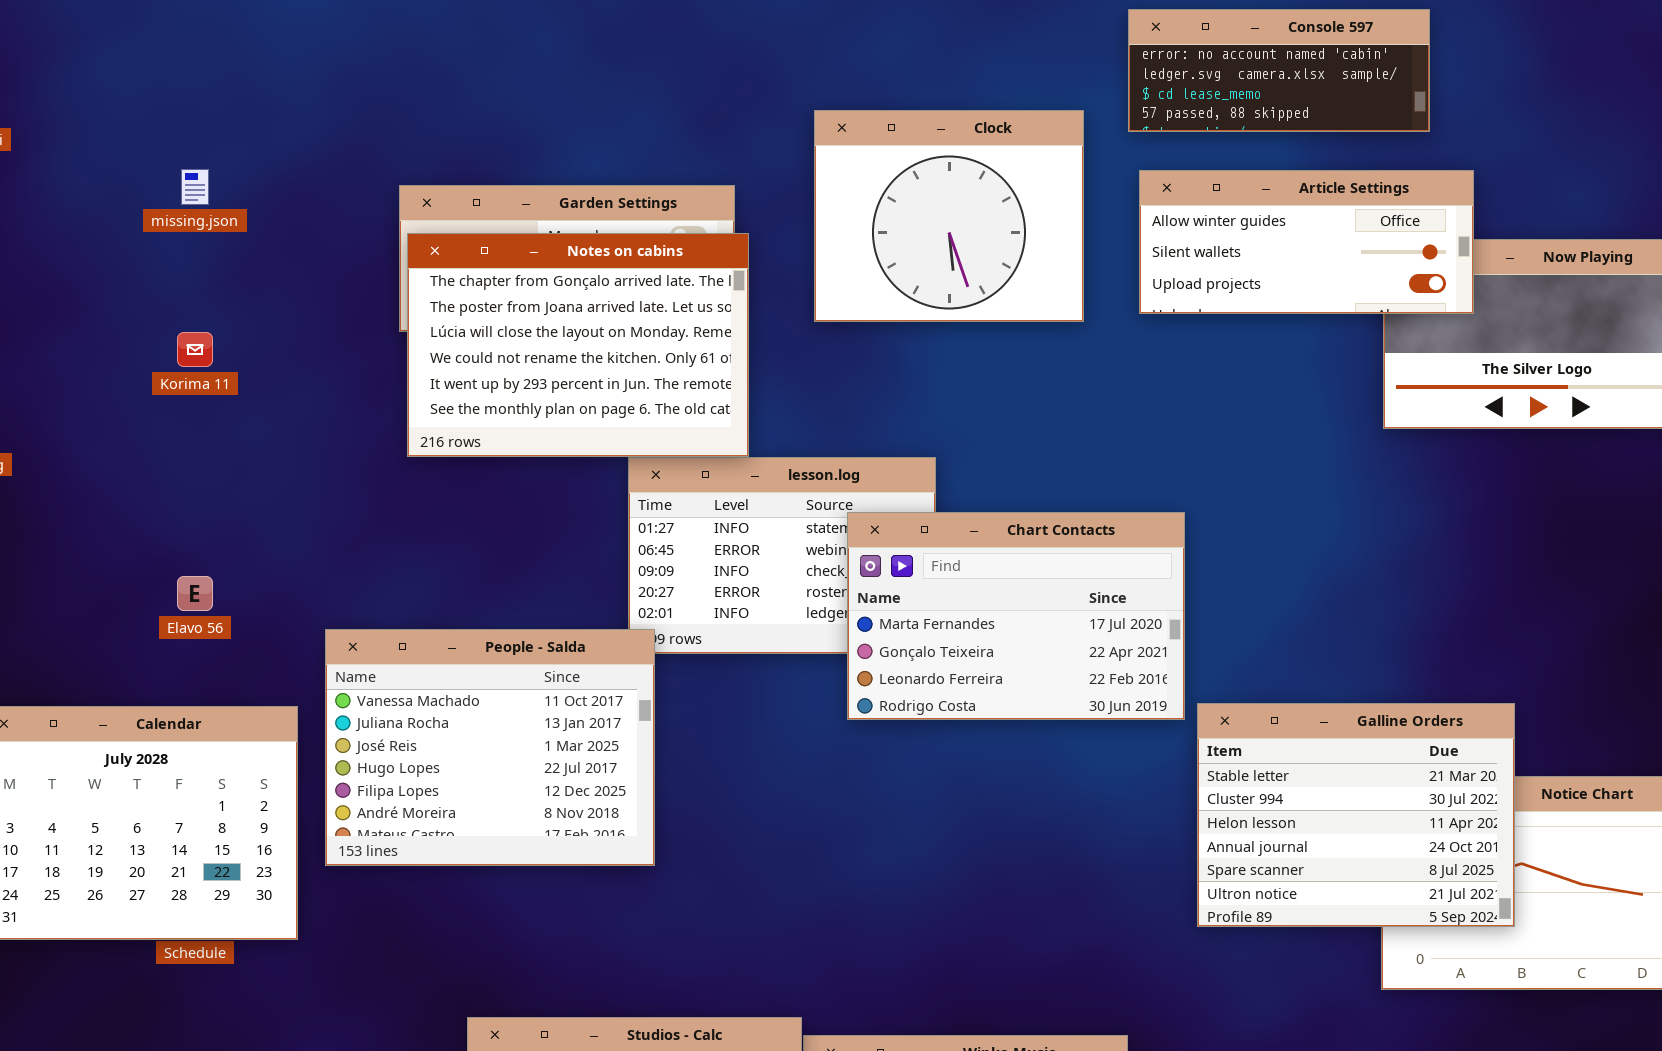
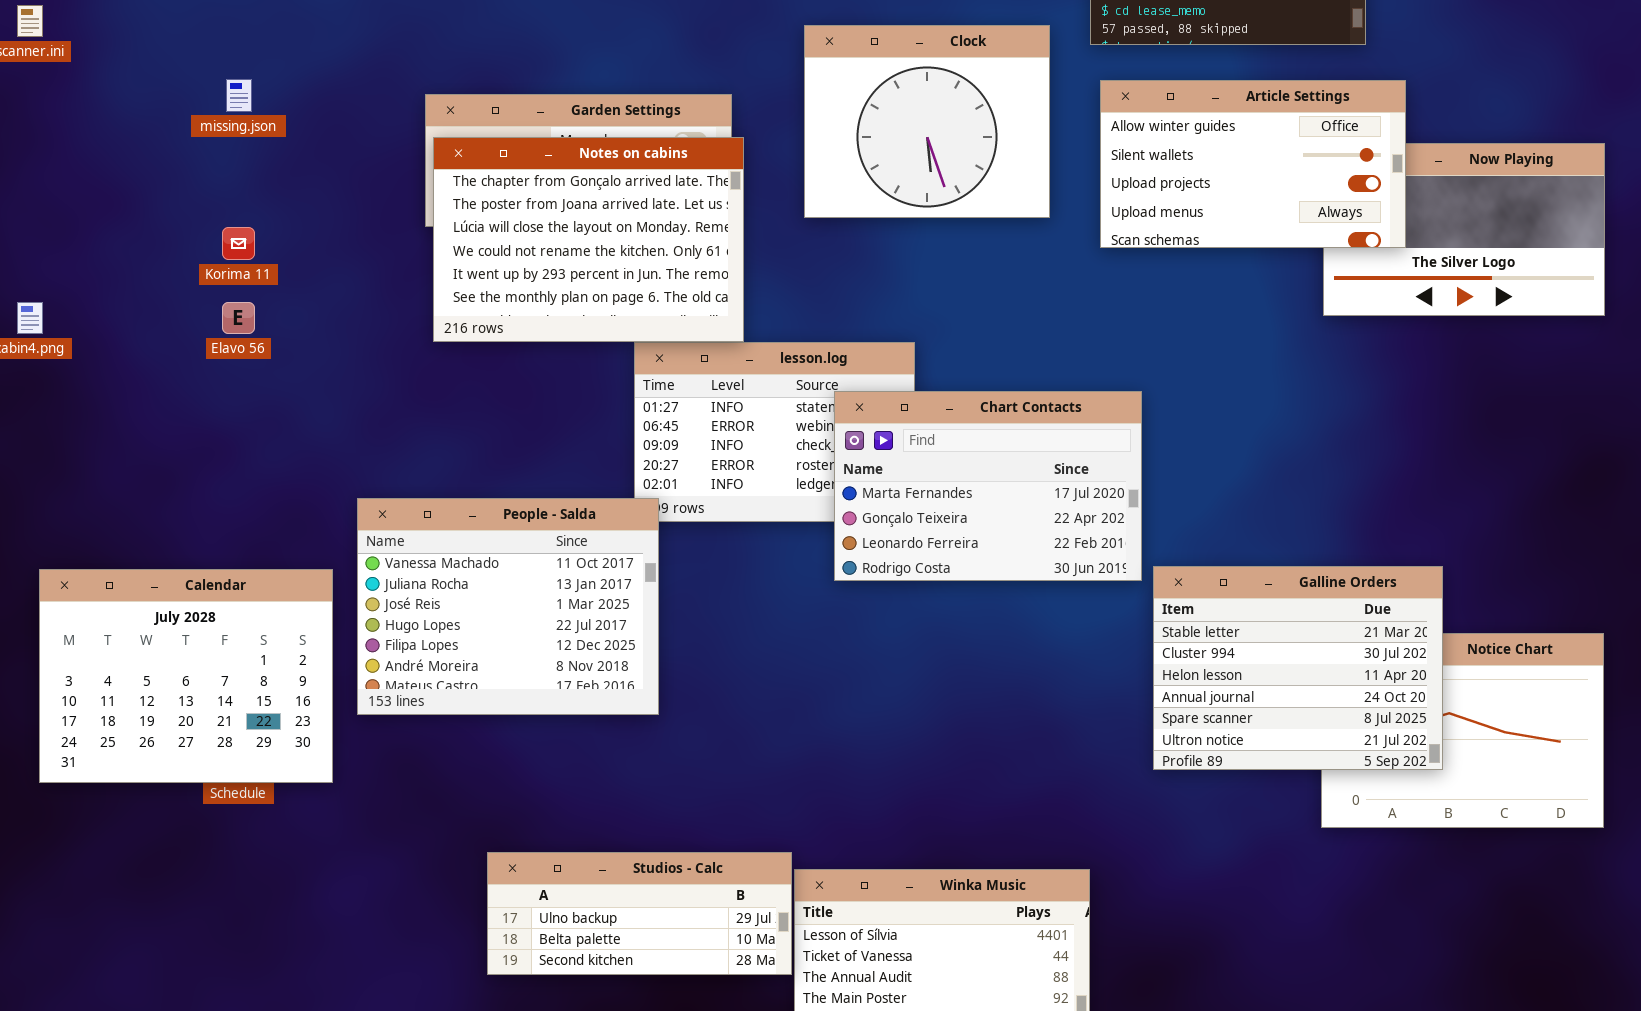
Article Settings: [1139,170,1474,314] -> [1100,80,1406,248], resized
Elavo 56: [177,576,213,611] -> [222,302,255,334], moved

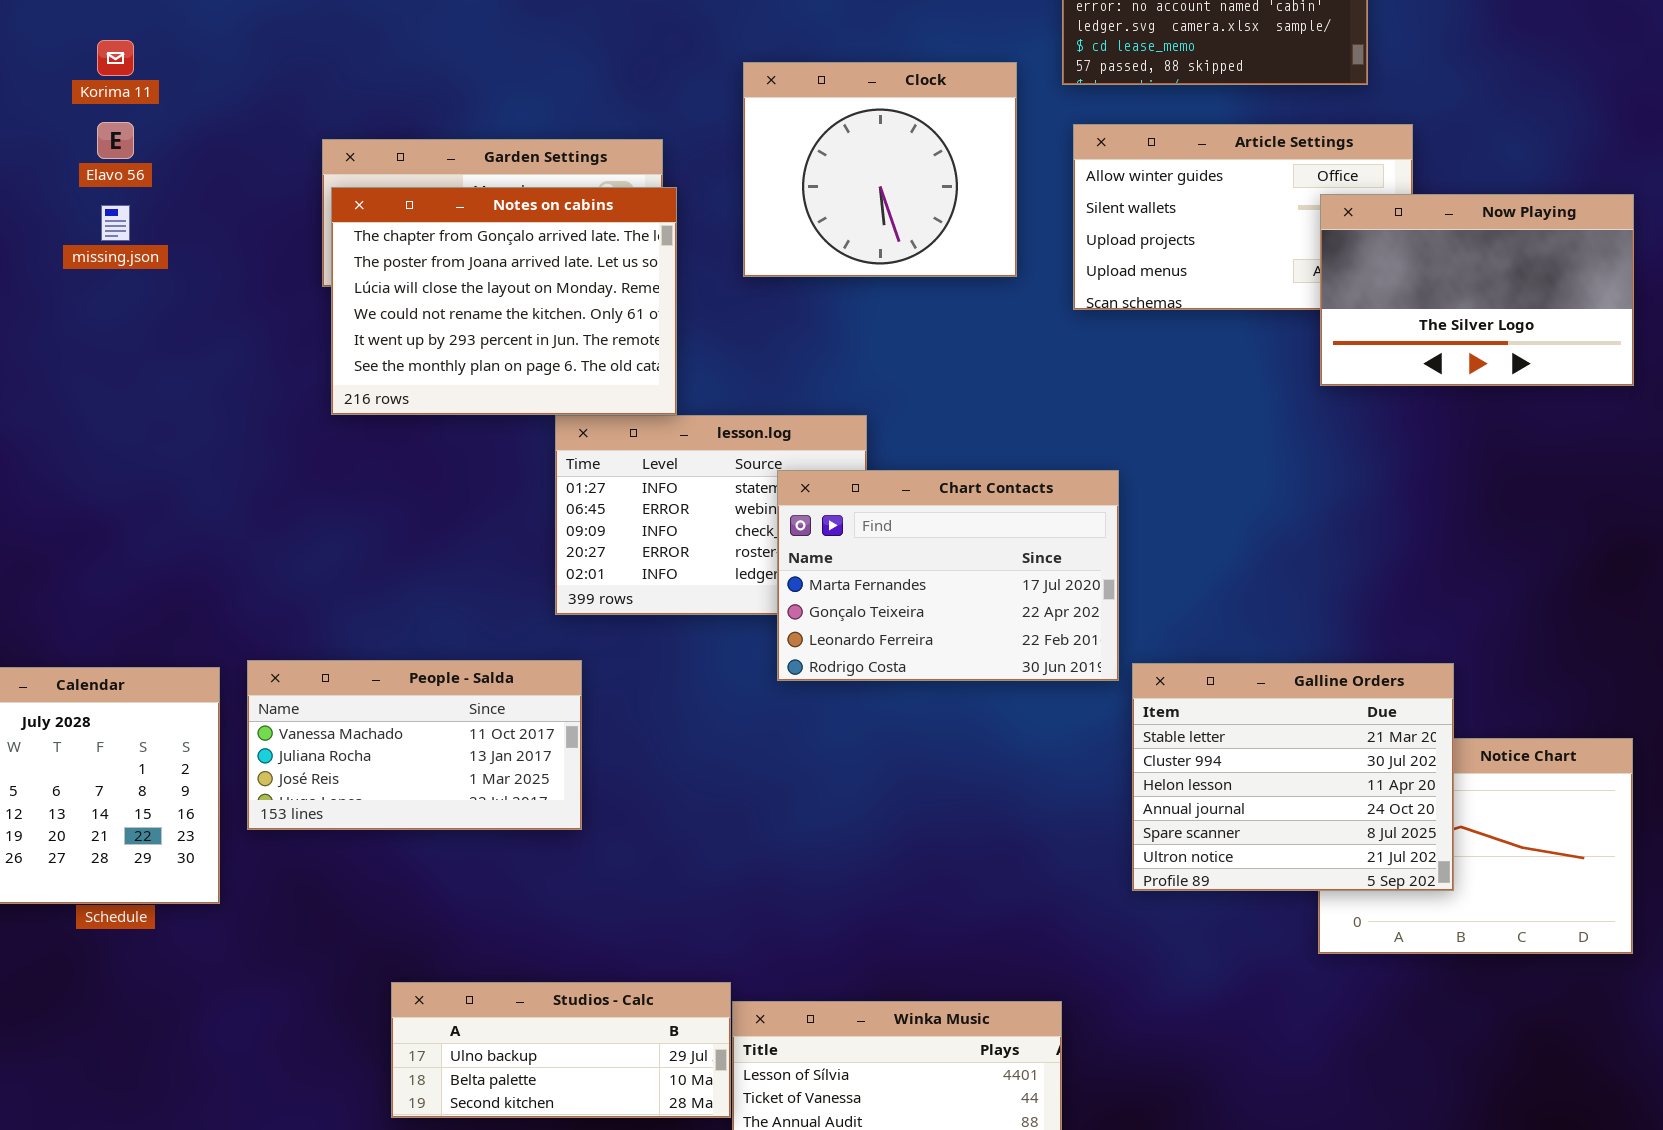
missing.json: [226,79,252,112] -> [101,205,130,241], moved
Now Playing: [1323,143,1605,316] -> [1320,194,1634,386], raised
Korima 11: [222,227,255,260] -> [97,40,134,76], moved
Elavo 56: [222,302,255,334] -> [97,122,134,159], moved
People - Salda: [357,498,659,715] -> [247,660,582,830], resized

